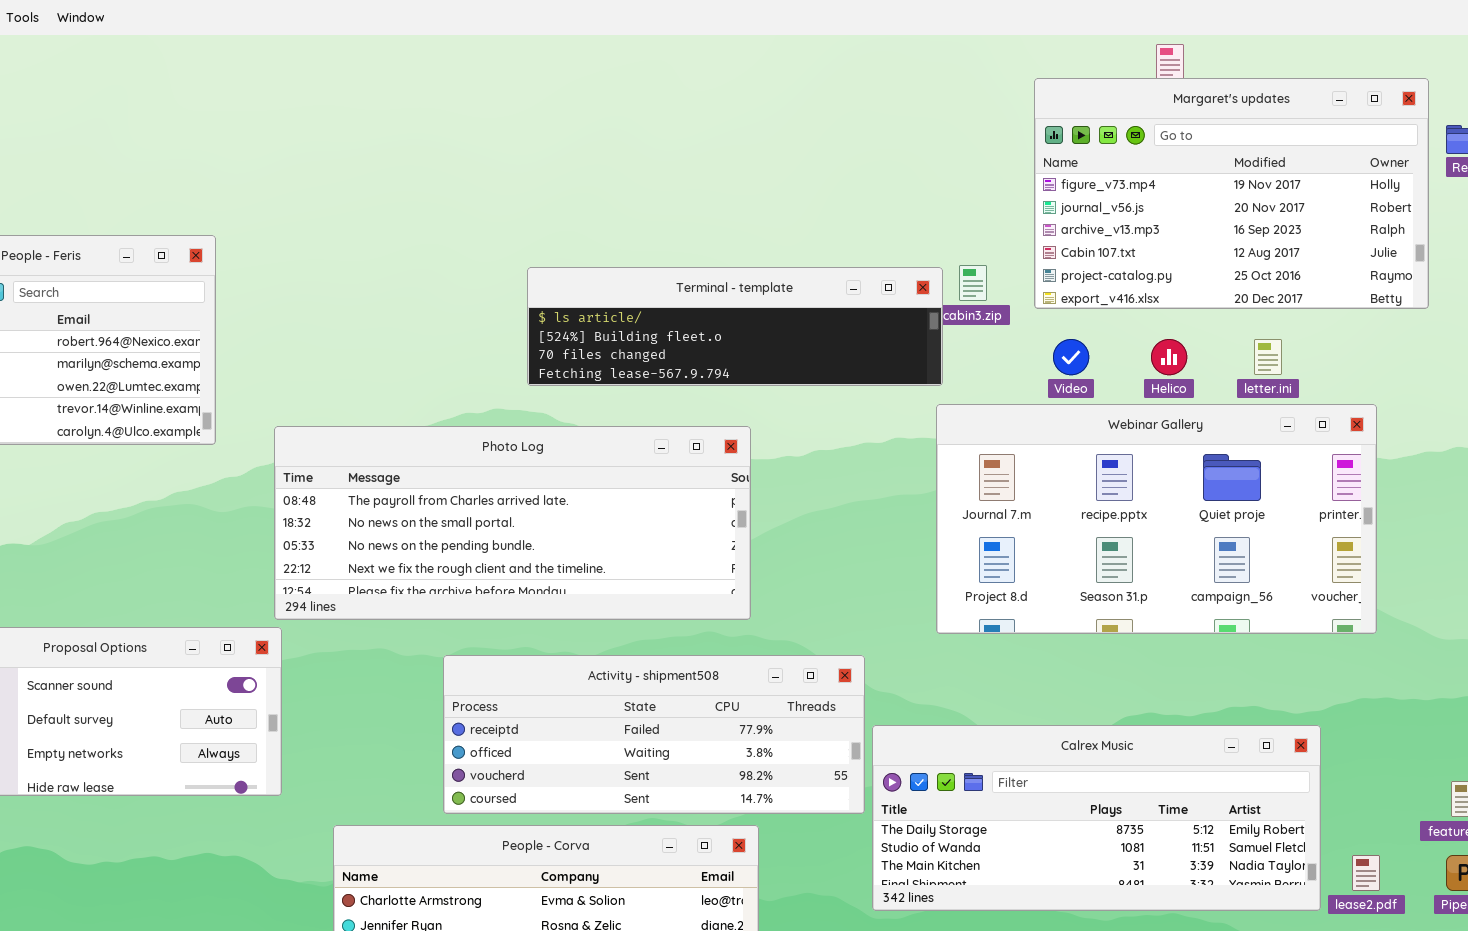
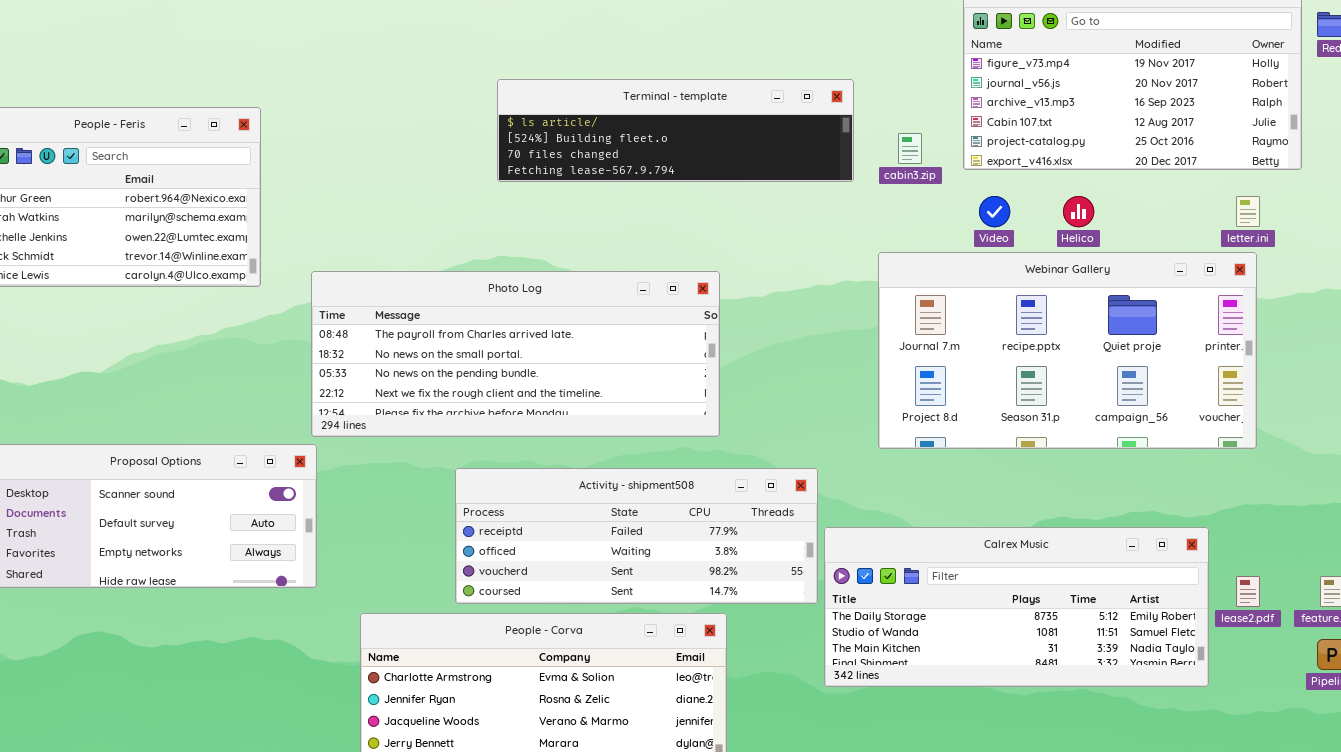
Terminal - template: [527,267,943,386] -> [497,79,854,182], moved
letter.ini: [1254,339,1282,375] -> [1236,196,1260,227], moved
lease2.pdf: [1352,855,1380,891] -> [1236,576,1260,607], moved

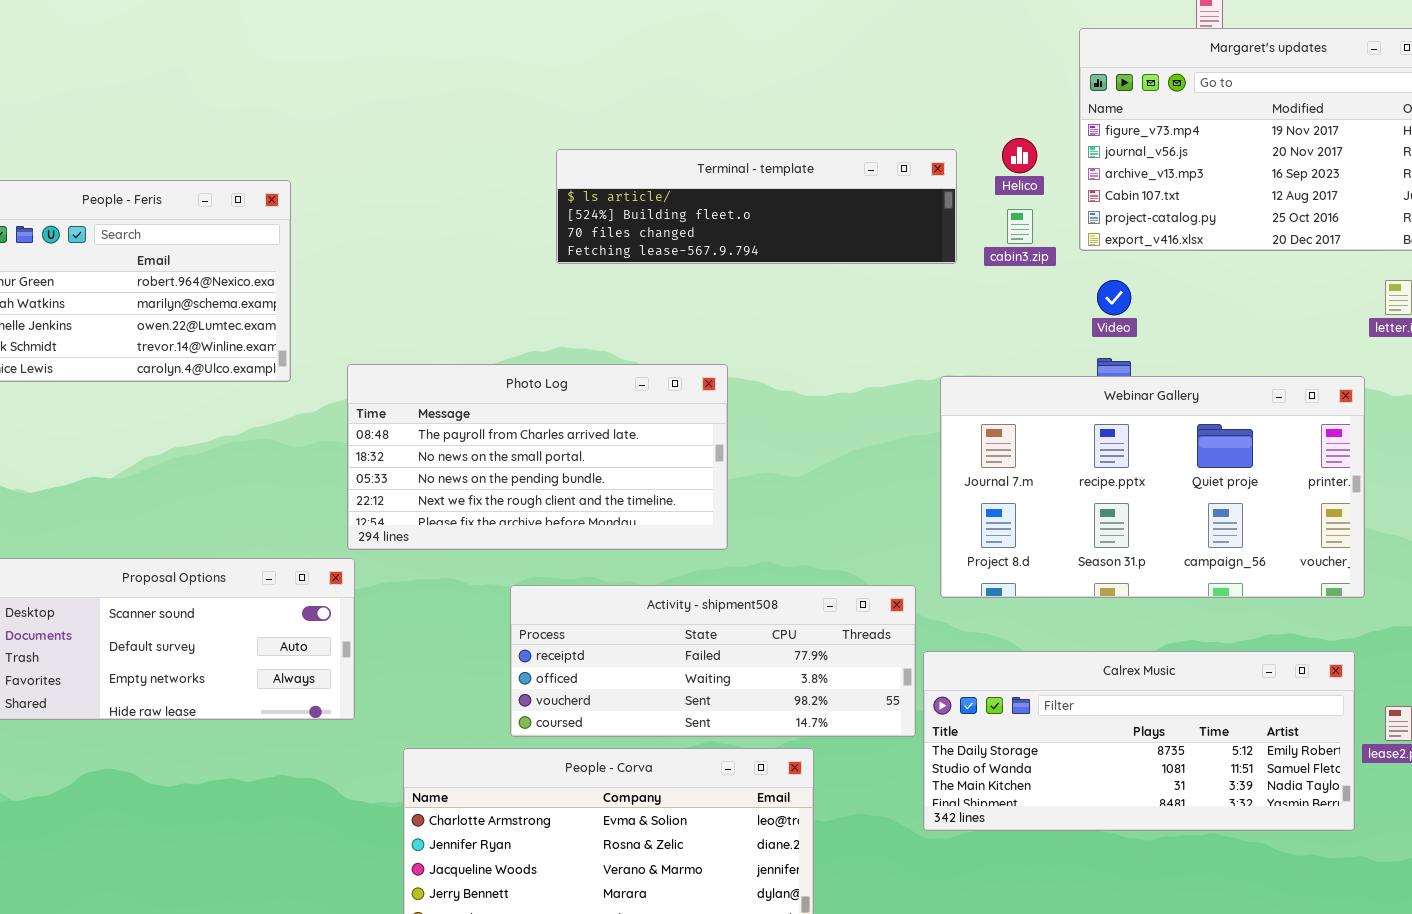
Helico: [1063,196,1094,227] -> [1002,138,1037,173], moved
Webinar Gallery: [878,252,1257,449] -> [940,376,1365,598], moved
Photo Log: [311,271,720,437] -> [347,364,728,550], resized

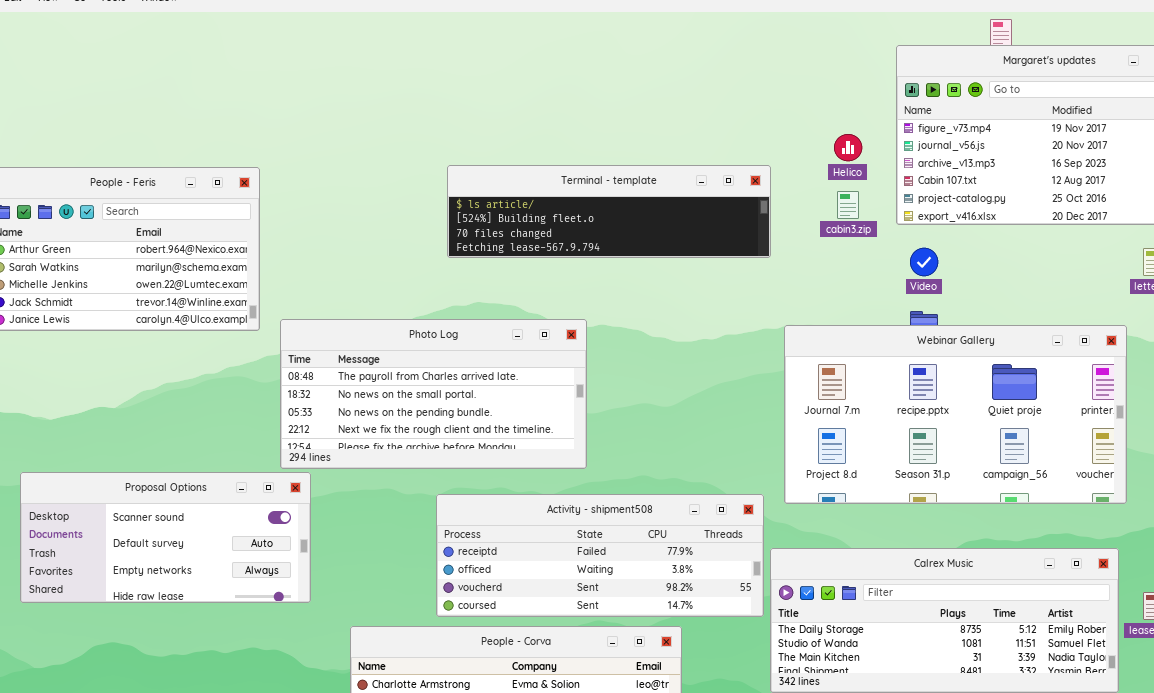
Terminal - template: [556,149,957,264] -> [447,165,771,258], moved
Photo Log: [347,364,728,550] -> [280,319,587,469], moved

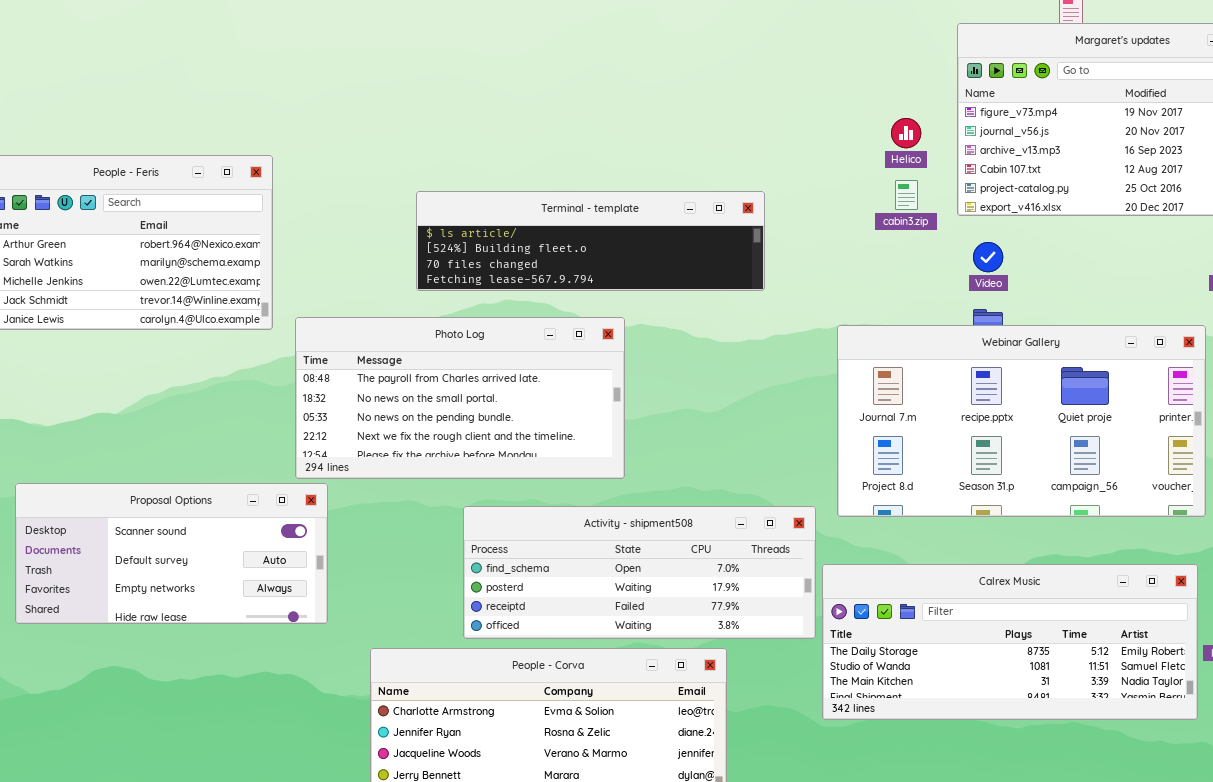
Terminal - template: [447,165,771,258] -> [416,191,765,291], moved
Activity - shipment508: [436,494,764,617] -> [463,506,816,639], scrolled up 2 rows

